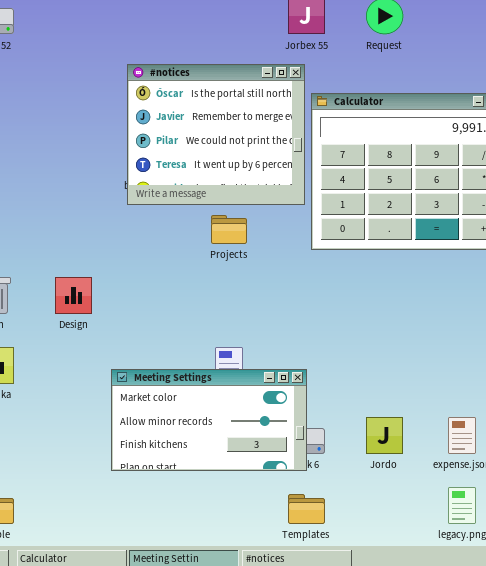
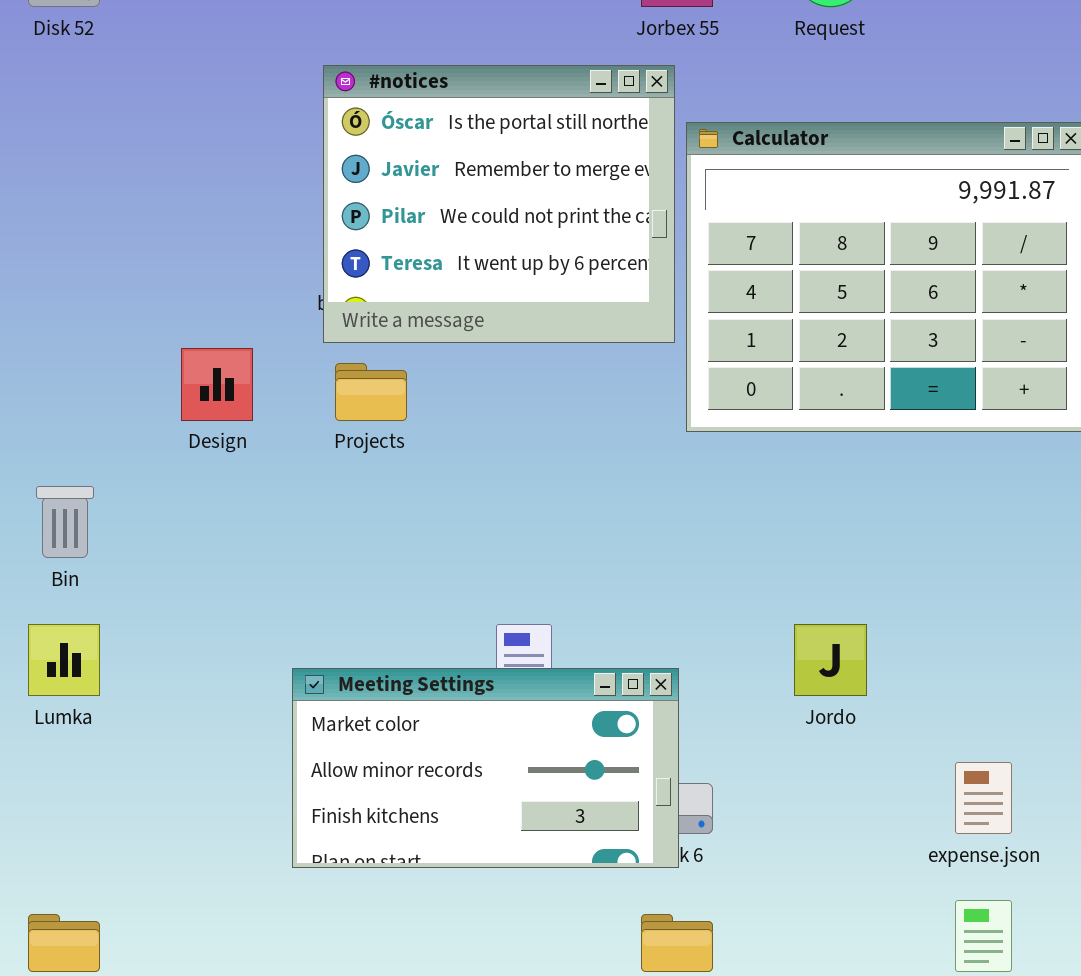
Projects: [211,215,247,244] -> [335,363,407,421], moved
Design: [55,277,92,314] -> [181,348,253,421], moved
Jordo: [366,417,403,454] -> [794,624,867,696], moved

